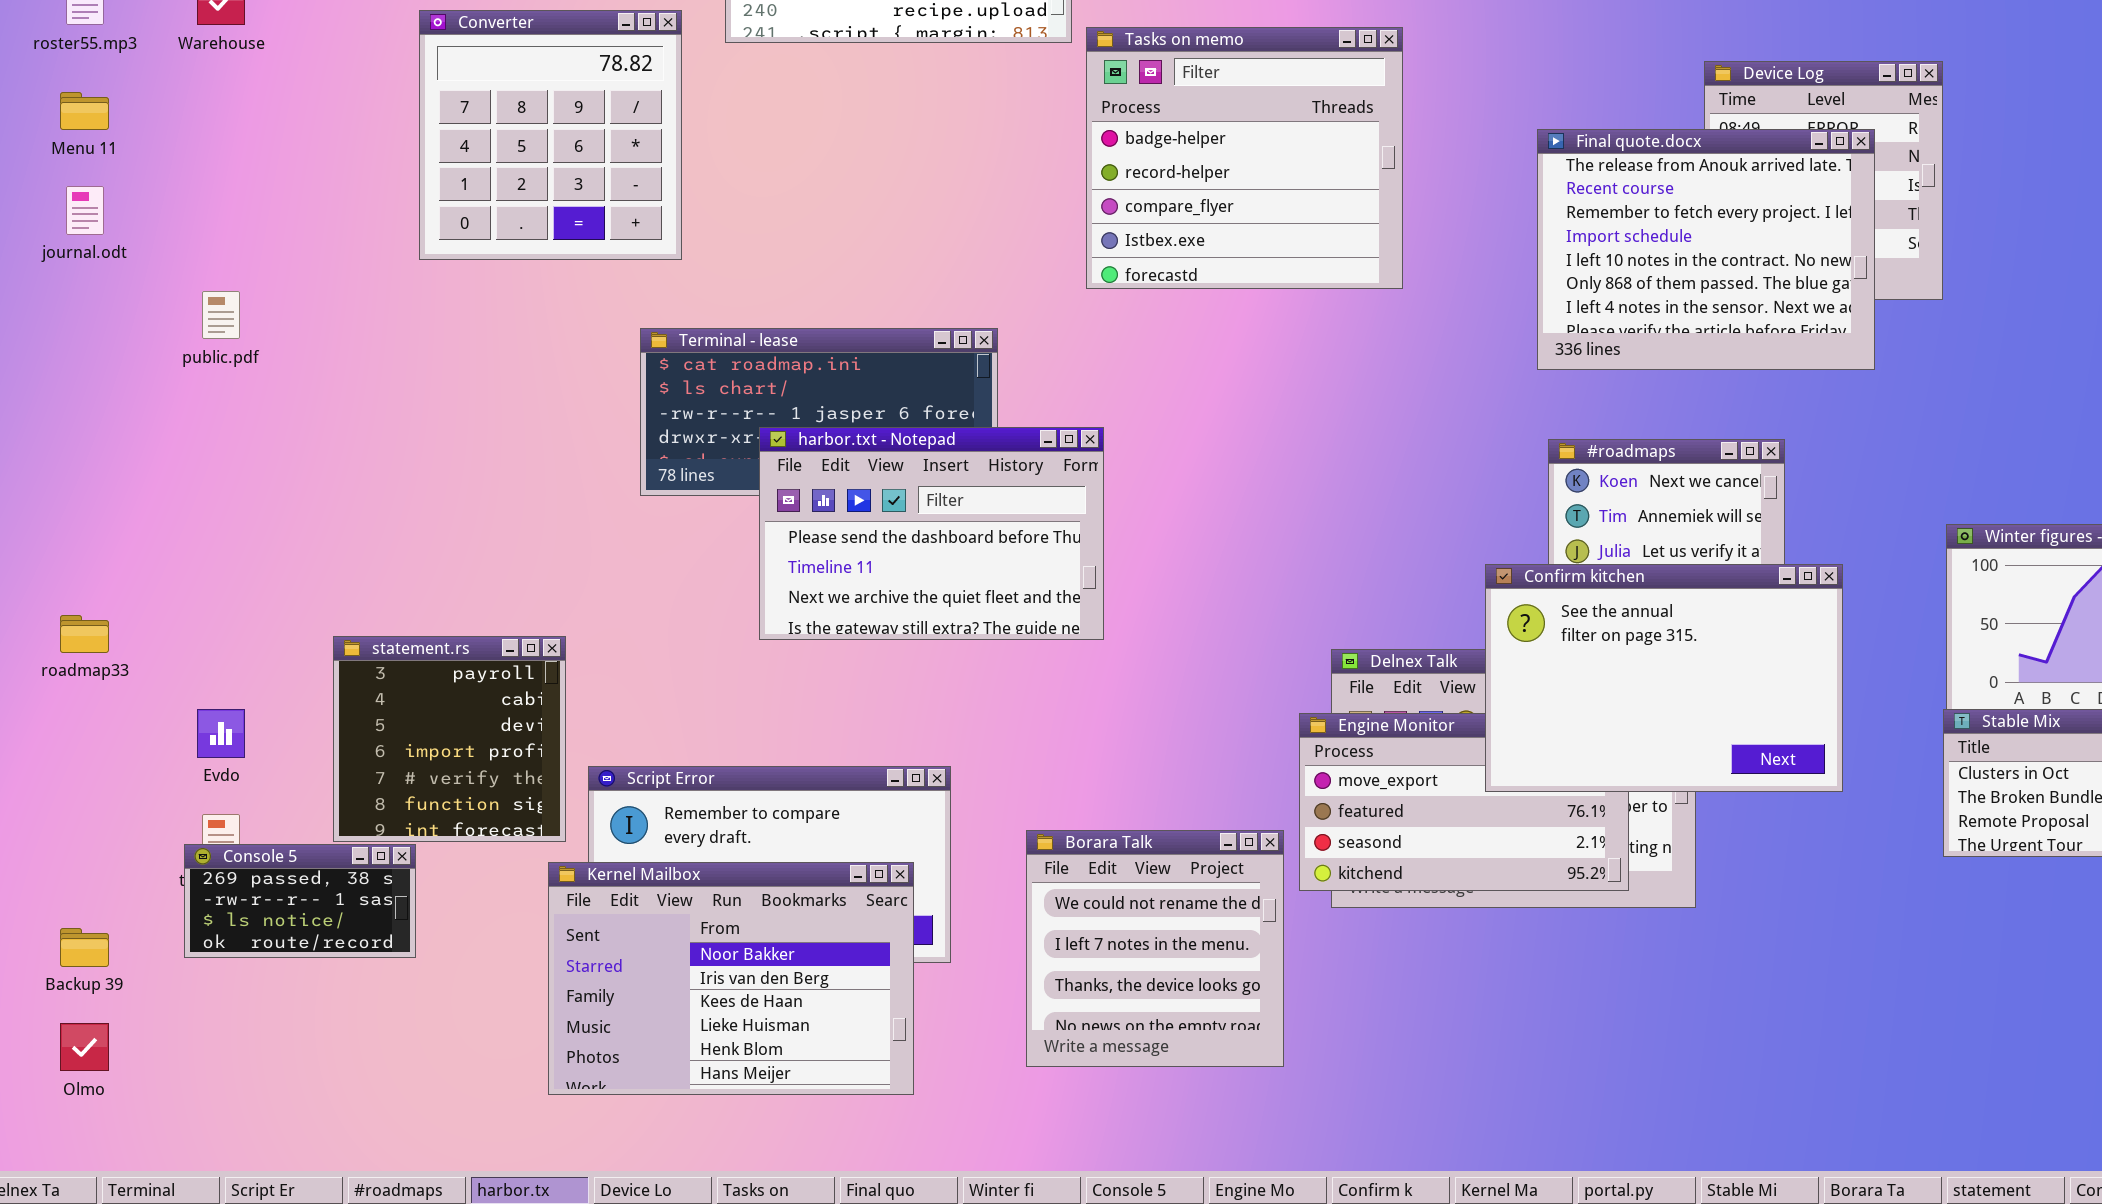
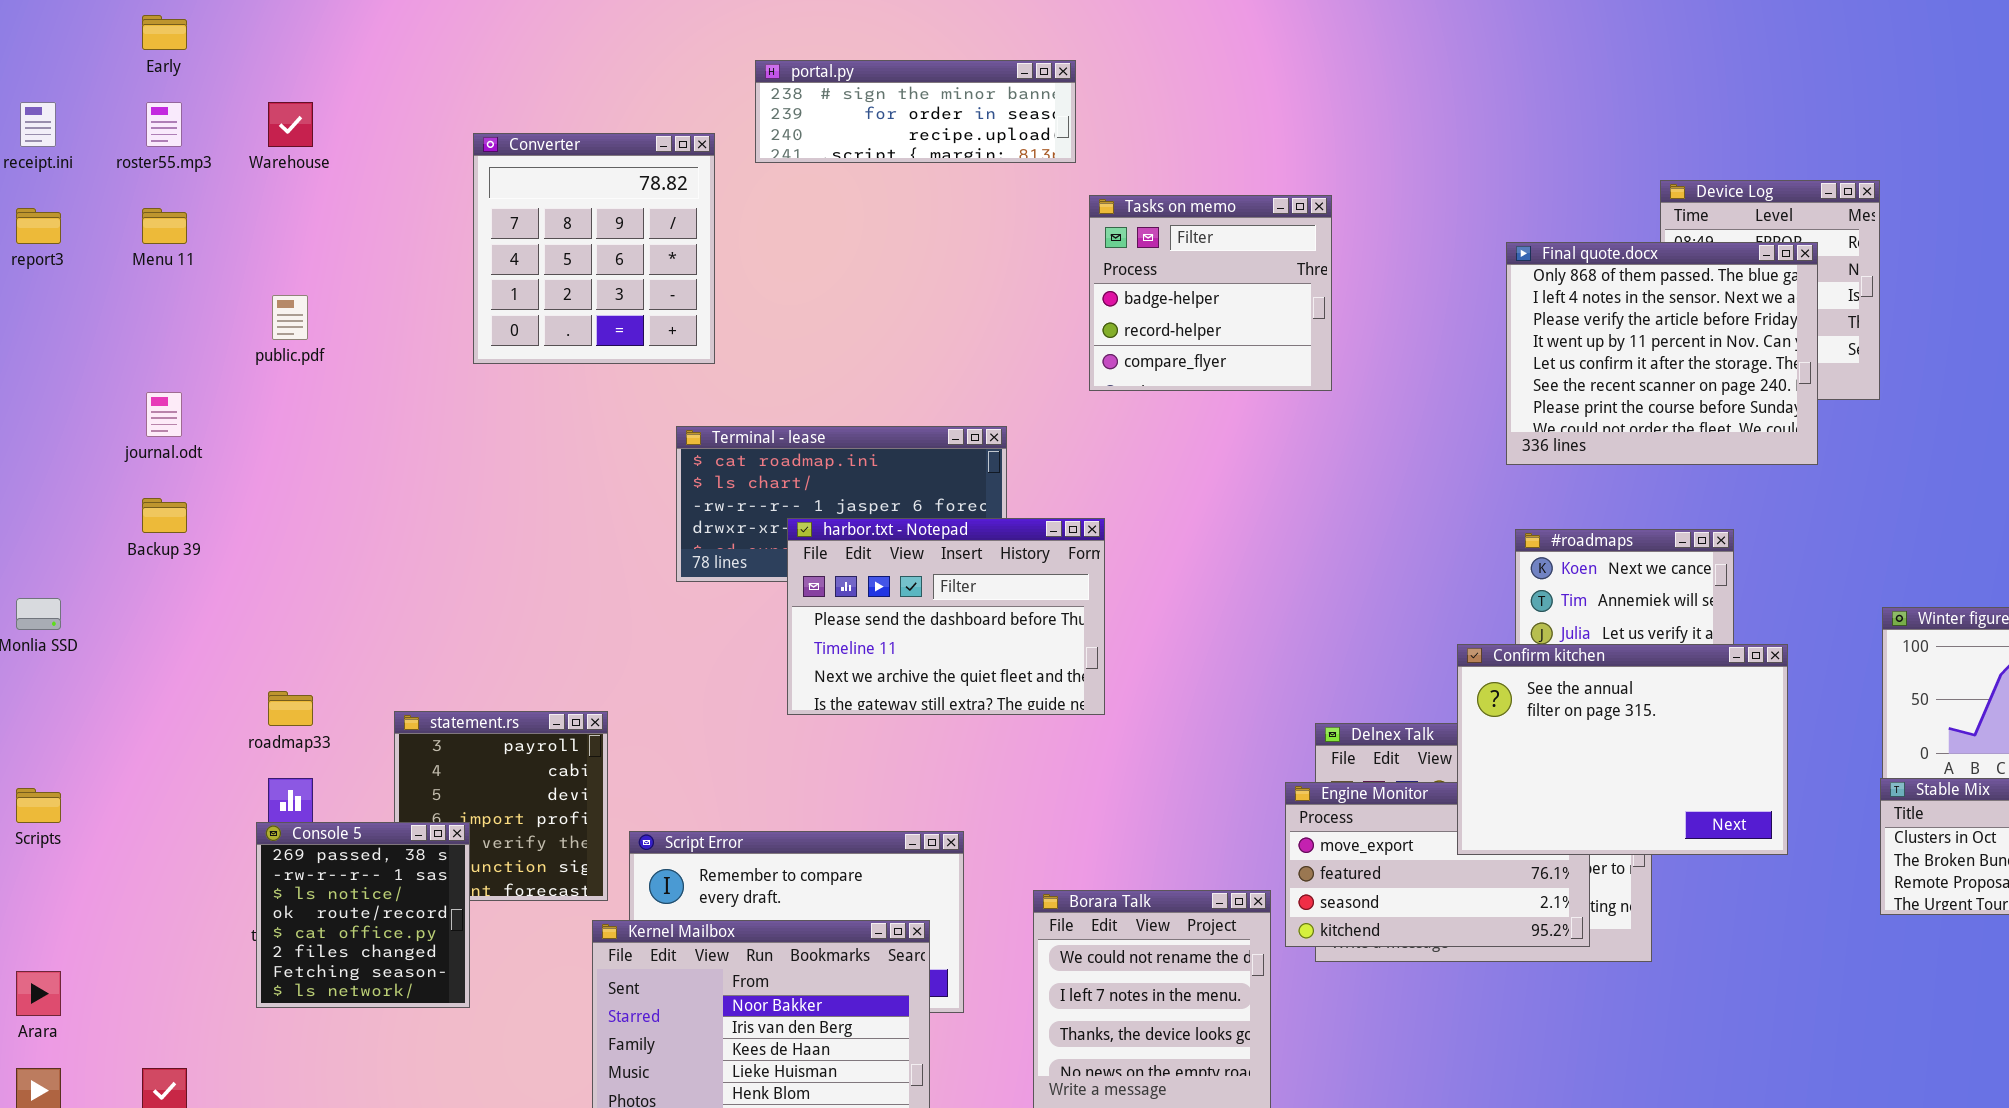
Tasks on memo: [1086,27,1403,289] -> [1089,195,1332,391], resized
Final quote.docx: [1537,129,1875,370] -> [1506,242,1818,465], scrolled down 5 rows
journal.odt: [66,186,104,235] -> [146,392,182,437], moved
public.pdf: [202,291,240,339] -> [272,295,308,340], moved
roadmap33: [60,615,109,653] -> [268,691,313,726], moved
Console 5: [184,844,416,958] -> [256,822,470,1008], resized
Backup 39: [60,928,109,967] -> [142,498,187,533], moved

